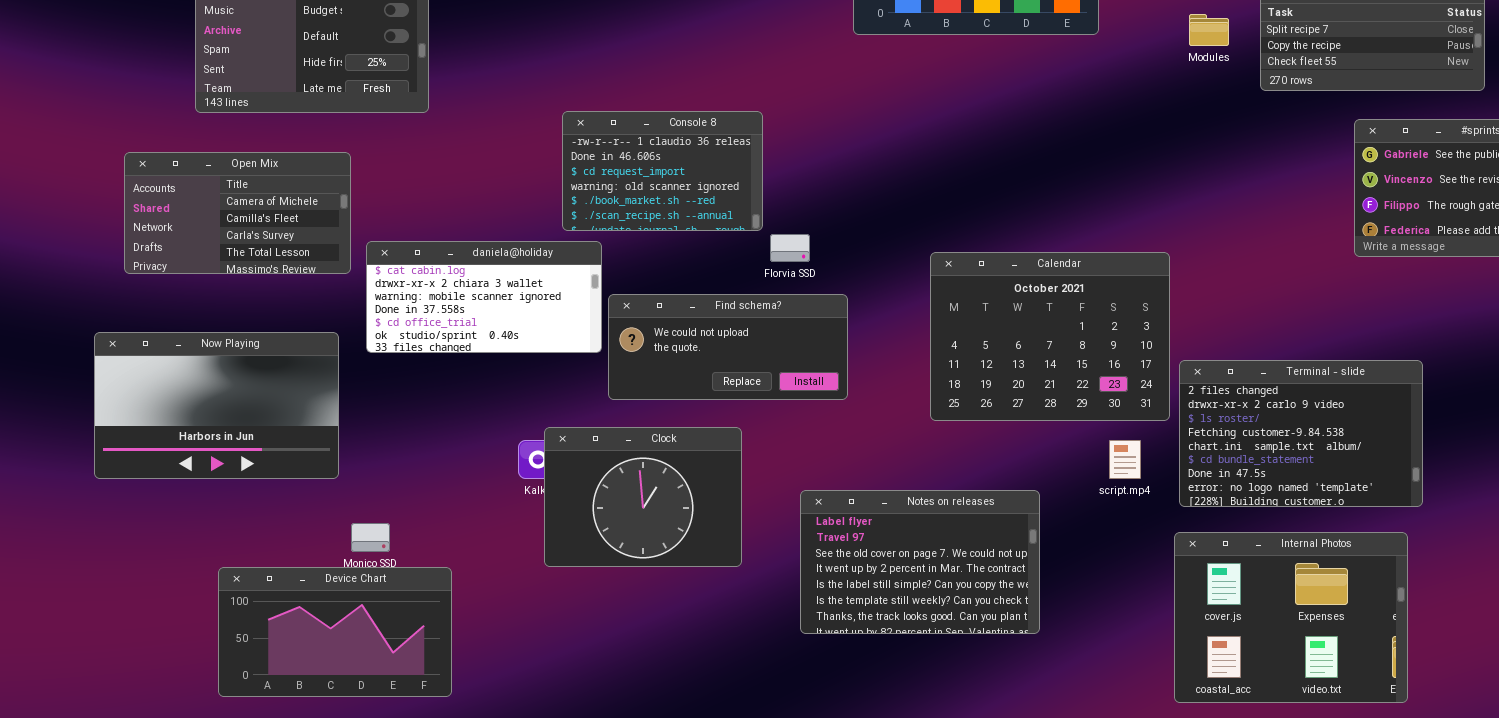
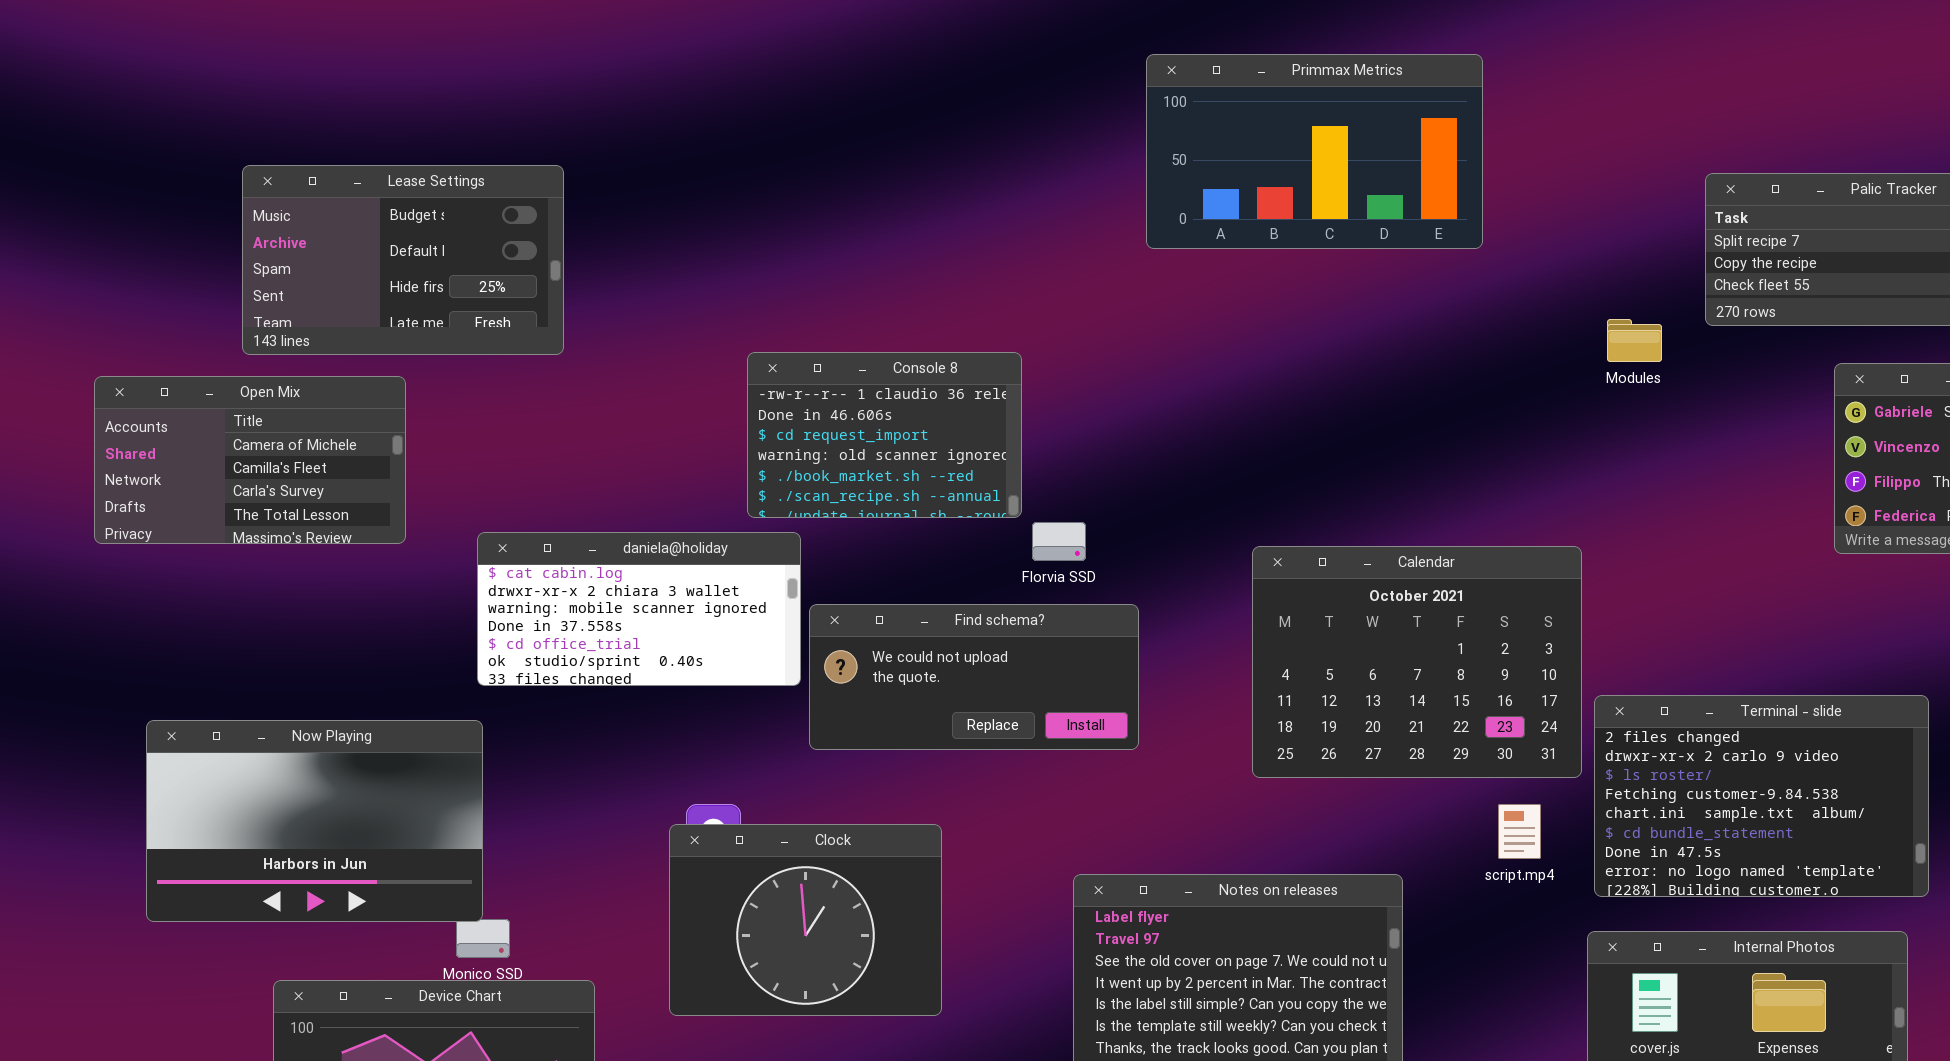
Modules: [1189,14,1229,46] -> [1607,319,1662,362], moved
Open Mix: [124,152,351,274] -> [94,376,406,544], moved
Now Playing: [94,332,339,479] -> [146,720,483,922], moved
Clock: [544,427,742,567] -> [669,824,942,1016], moved

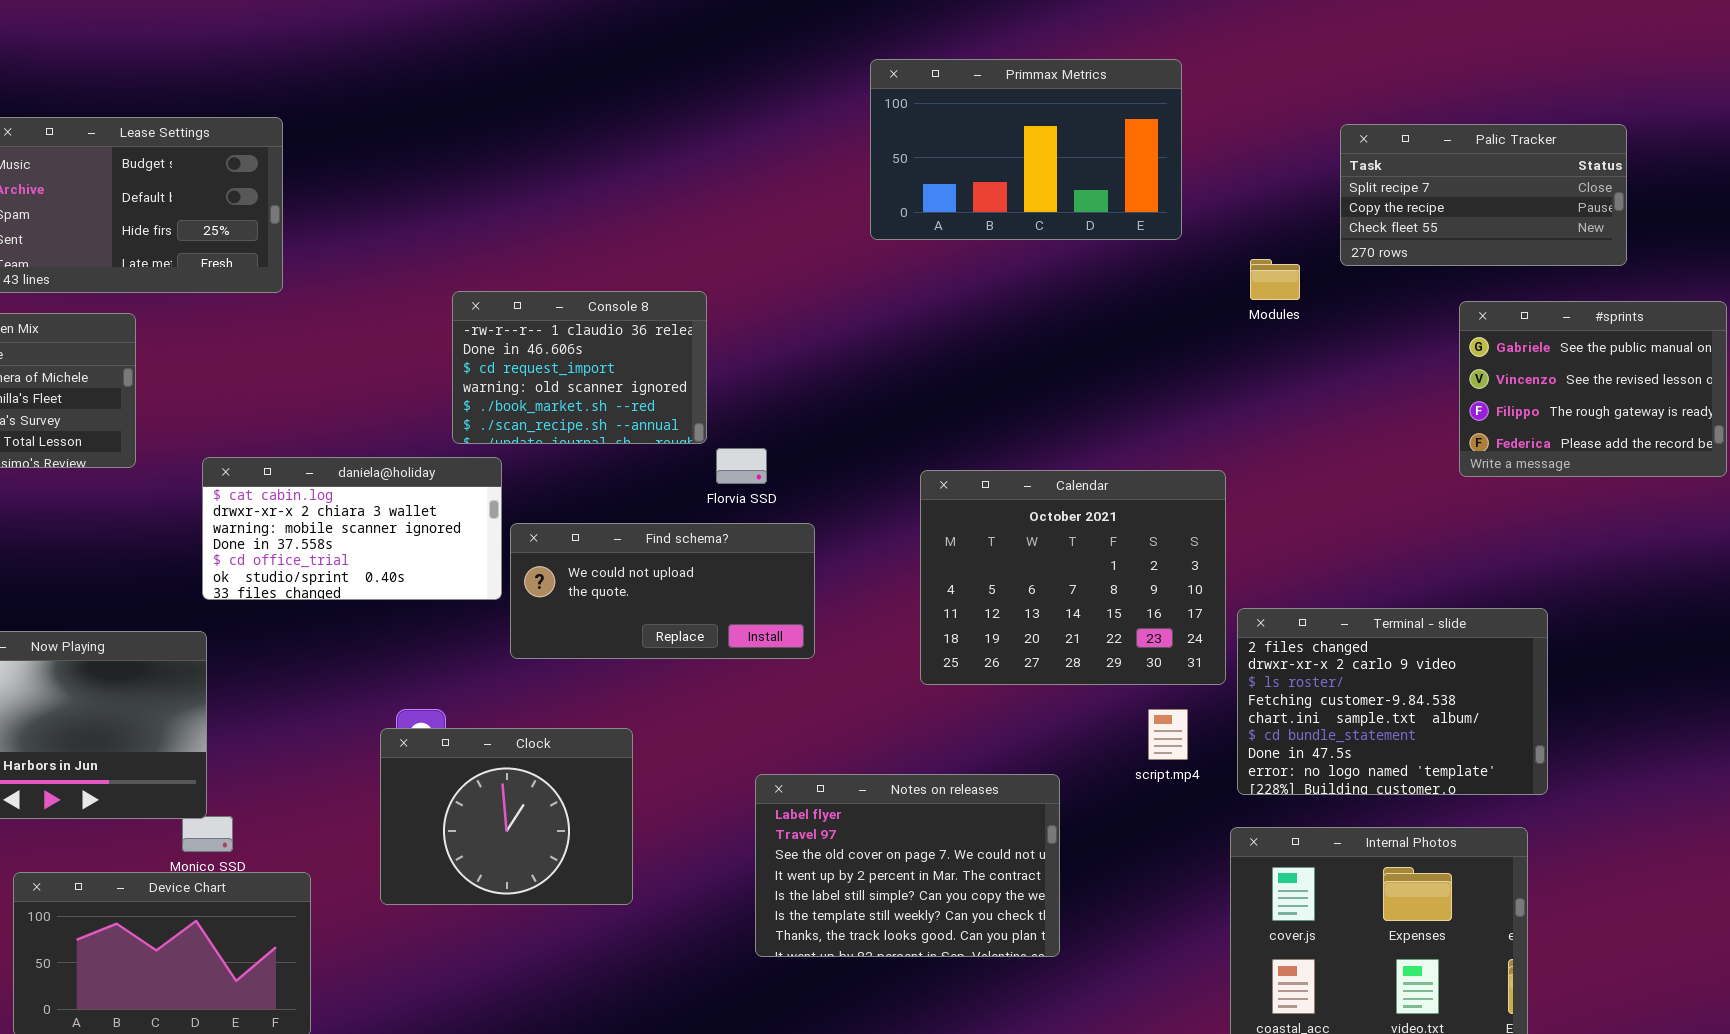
Primmax Metrics: [1146,54,1483,249] -> [870,59,1182,240], moved

